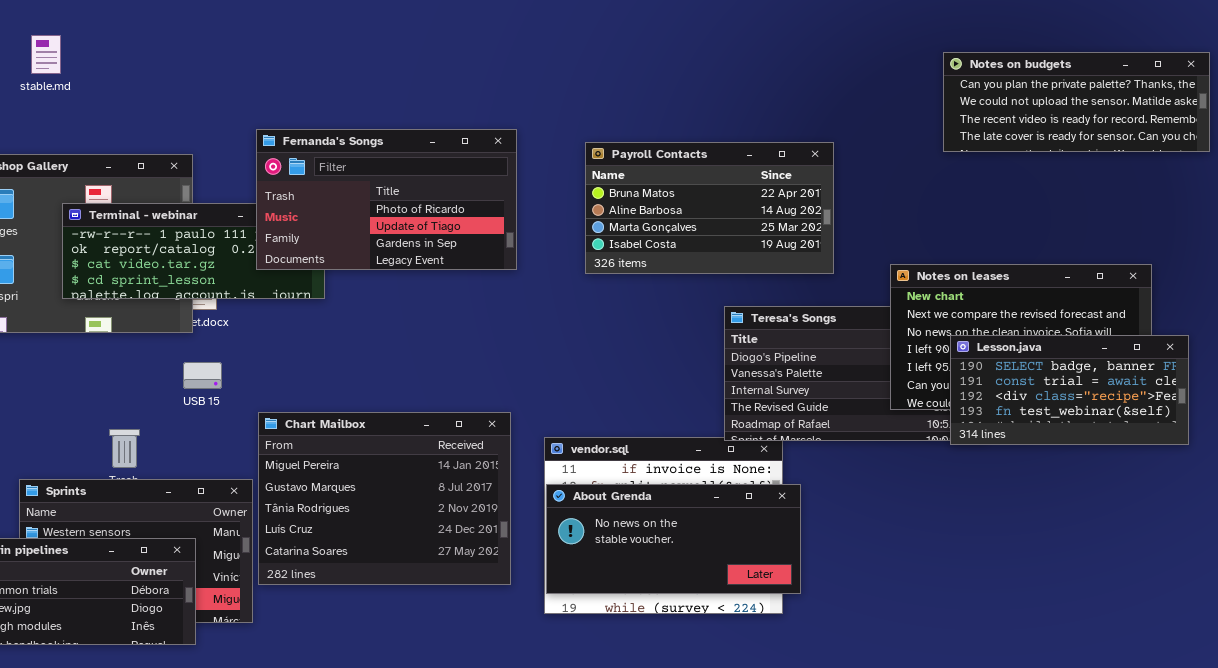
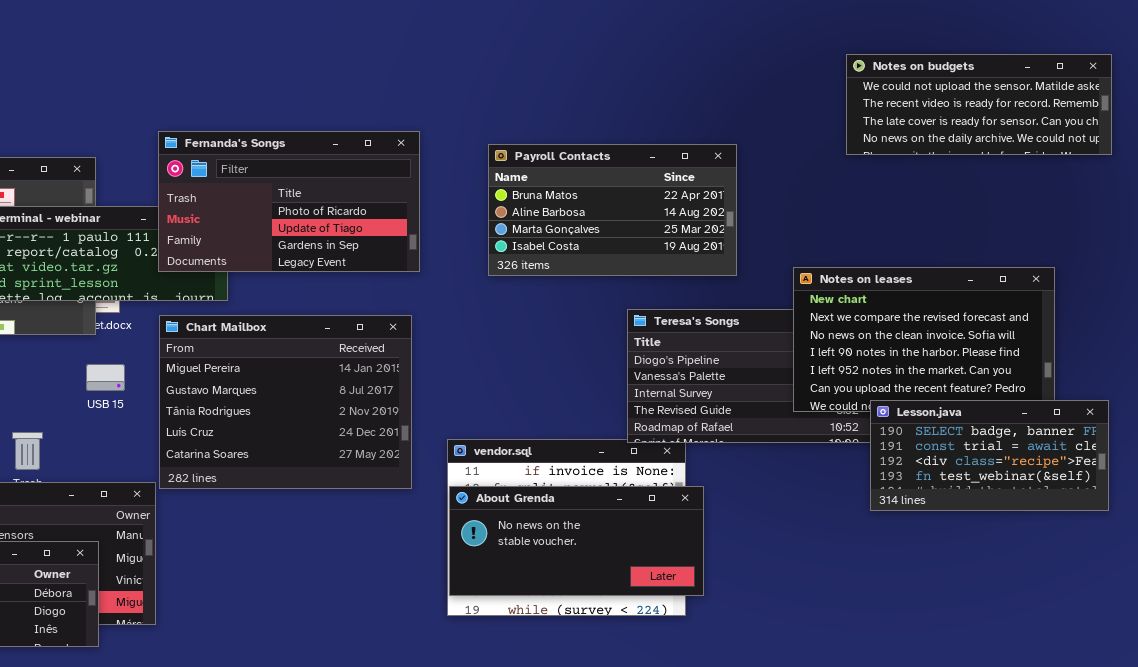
Notes on budgets: [943,52,1210,152] -> [846,54,1112,155], scrolled down 1 row
Lesson.java: [950,335,1189,445] -> [870,400,1109,511], moved
Chart Mailbox: [258,412,511,585] -> [159,315,412,489], moved

